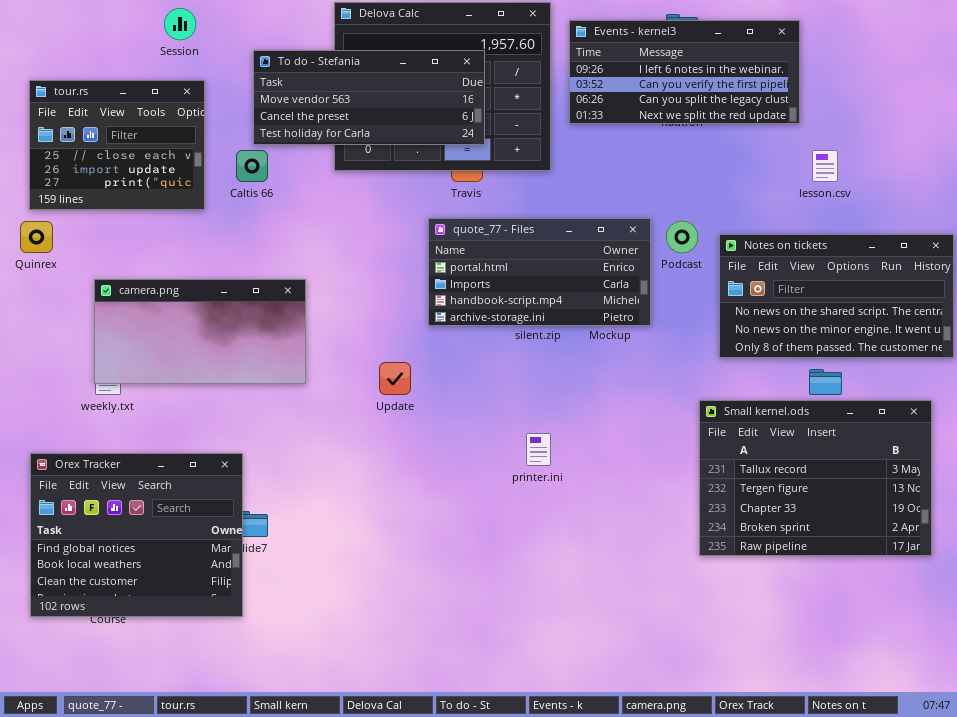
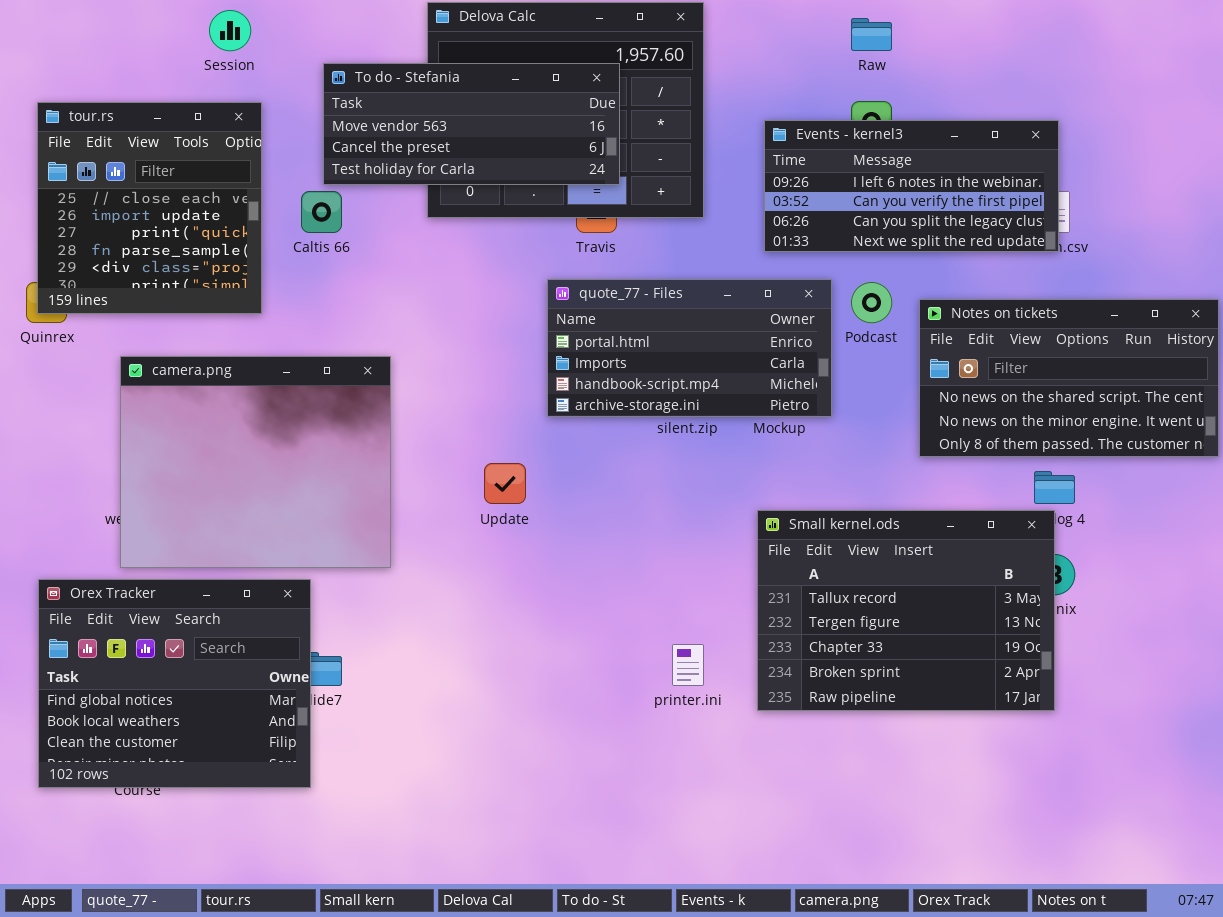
Events - kernel3: [569,20,800,124] -> [764,120,1059,252], moved
tour.rs: [29,80,205,210] -> [37,102,262,314], resized
camera.png: [94,279,306,384] -> [120,356,391,568], resized
Small kernel.ods: [699,400,932,556] -> [757,510,1055,711], moved
printer.ini: [526,433,551,466] -> [672,644,704,686], moved

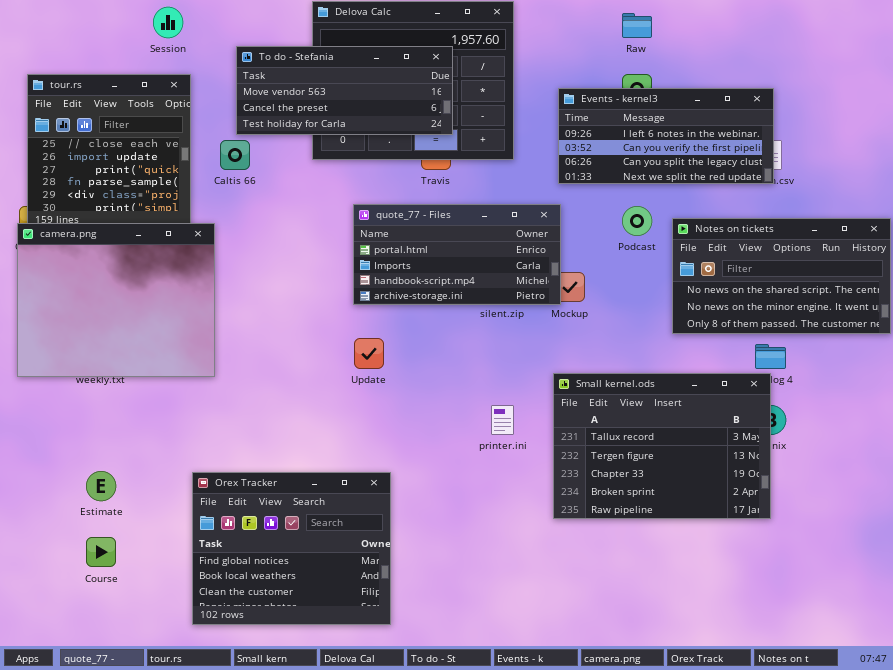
quote_77 - Files: [547,279,832,417] -> [353,204,561,305], moved
camera.png: [120,356,391,568] -> [17,223,215,377], moved
Orex Tracker: [38,579,311,788] -> [192,472,391,625], moved
printer.ini: [672,644,704,686] -> [491,405,514,435], moved

